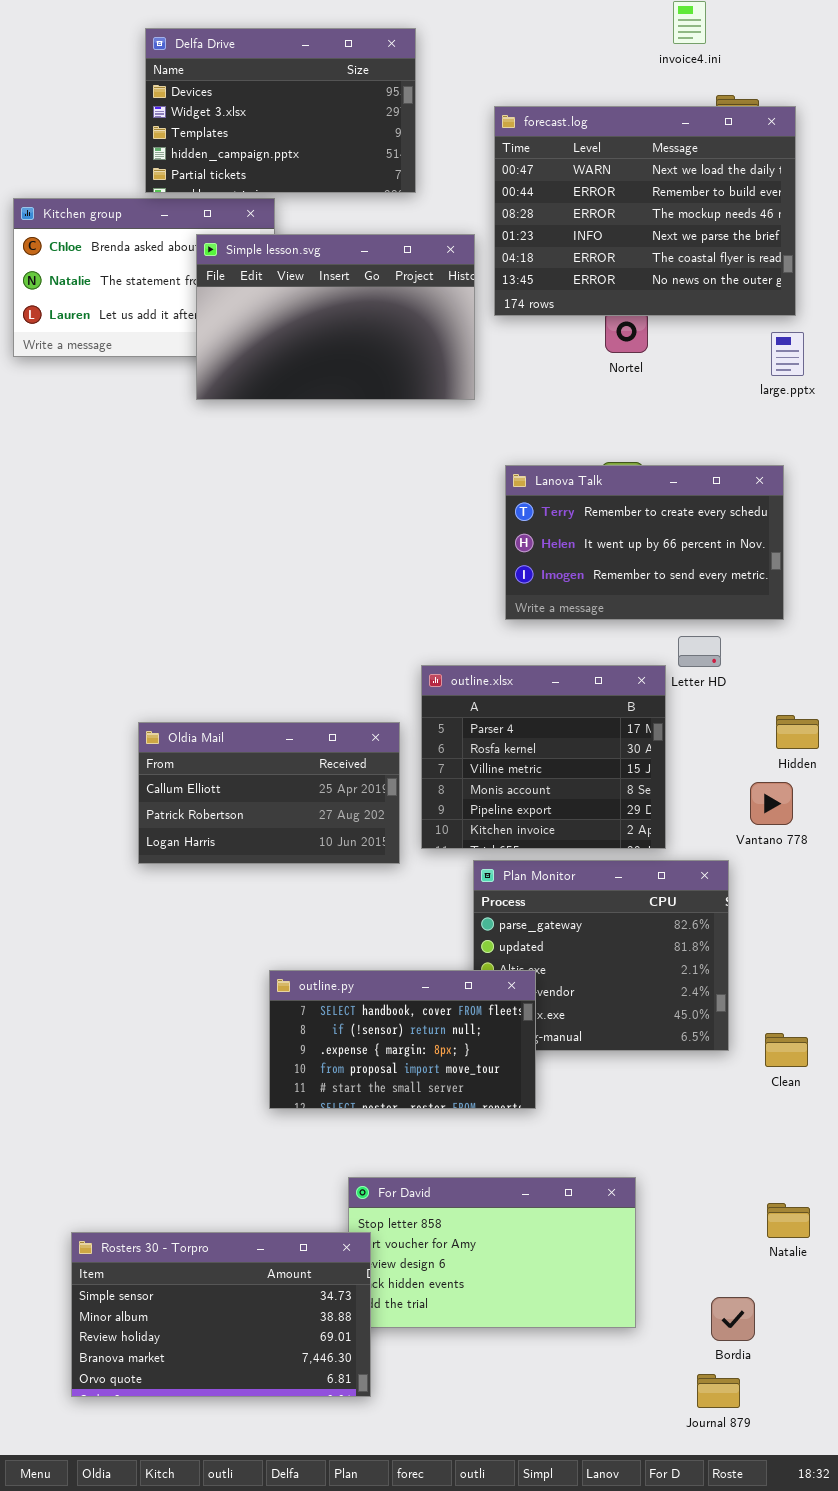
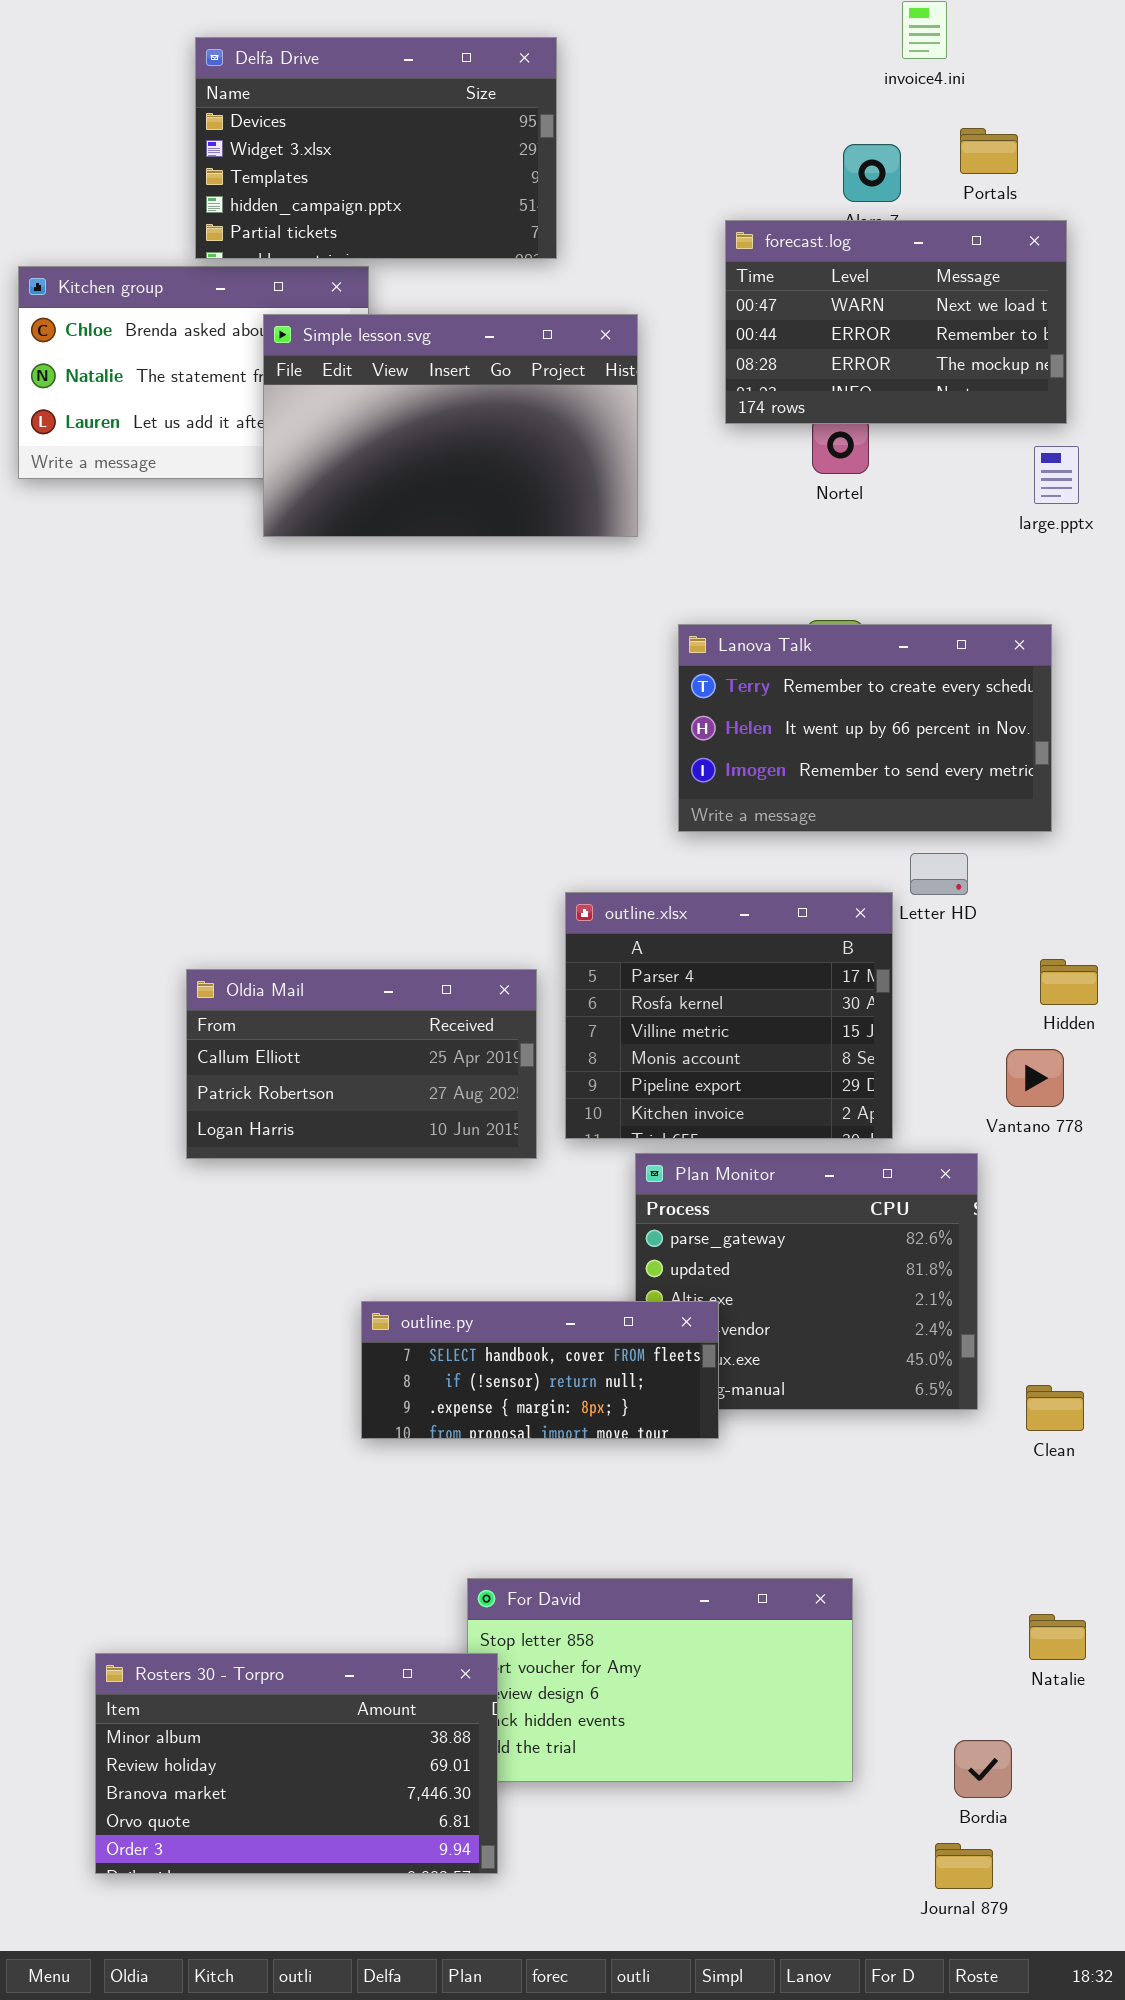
forecast.log: [494,106,796,316] -> [725,220,1067,424], resized
outline.py: [269,970,536,1109] -> [361,1301,719,1439], resized
Rosters 30 - Torpro: [71,1232,371,1397] -> [95,1653,498,1874], scrolled down 1 row

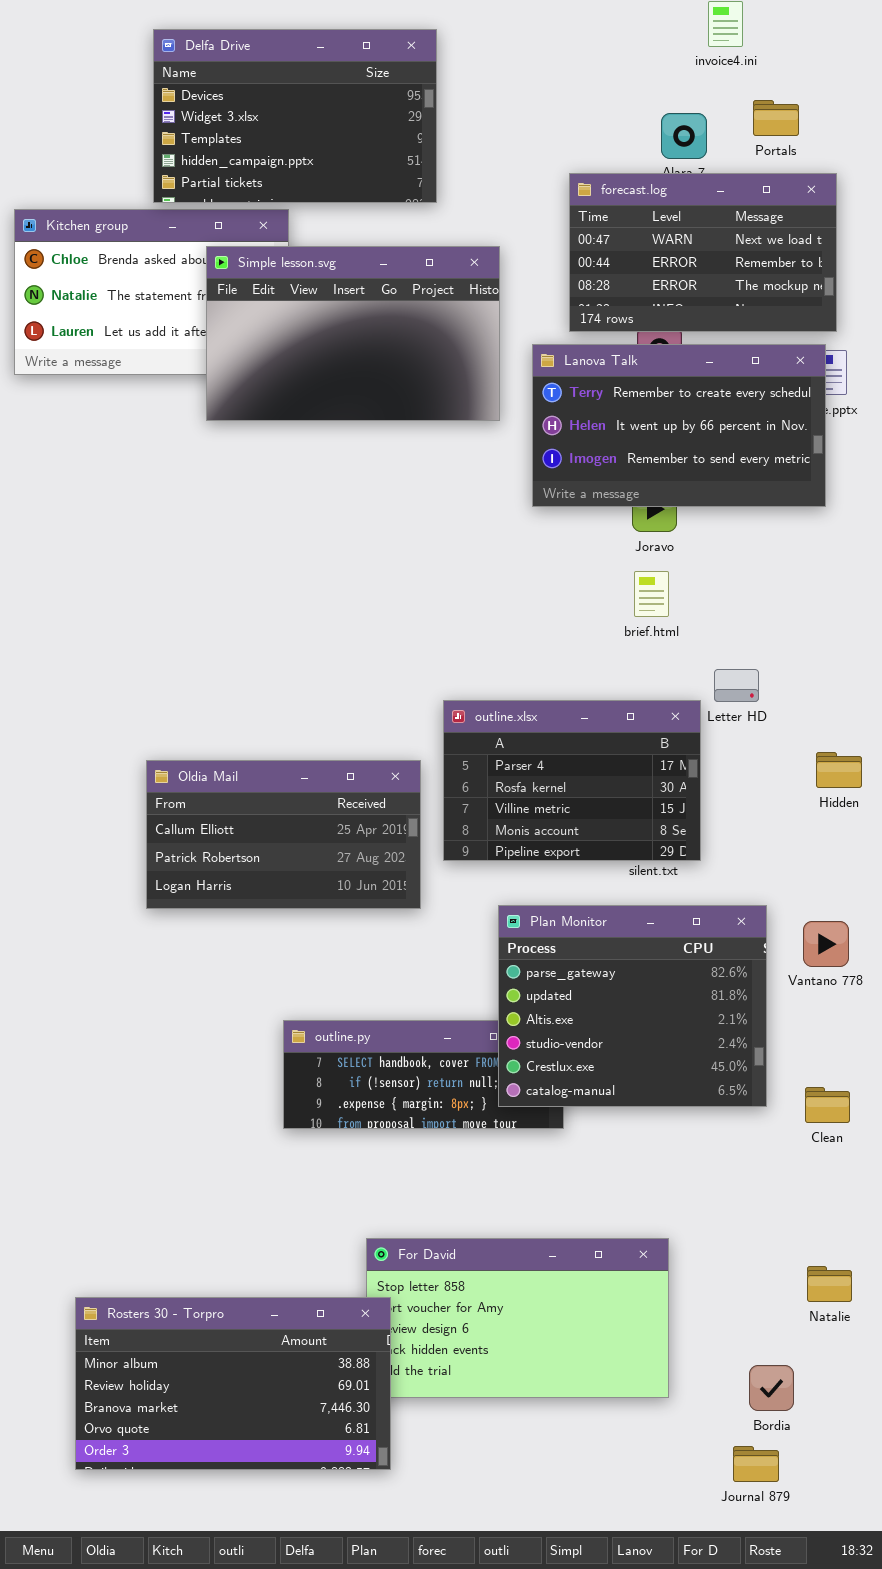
Lanova Talk: [678,624,1052,832] -> [532,344,826,507], moved
outline.xlsx: [565,892,893,1139] -> [443,700,701,861], resized
Vantano 778: [1006,1049,1064,1107] -> [803,921,849,967], moved
Plan Monitor: [635,1153,978,1410] -> [498,905,767,1107], raised

